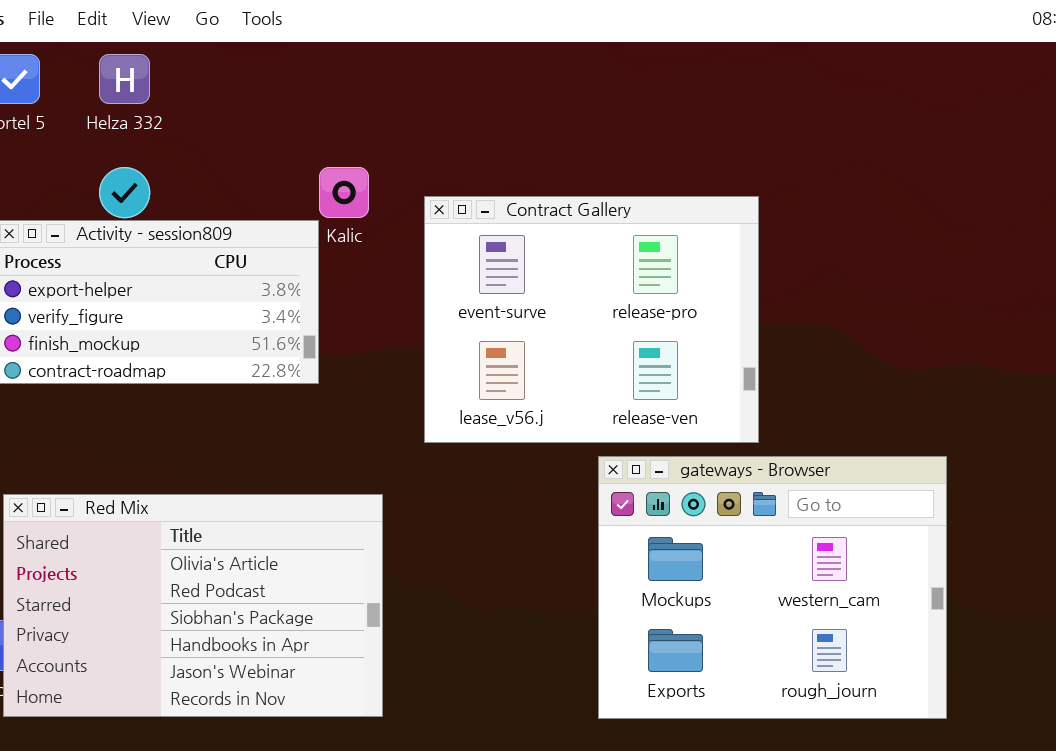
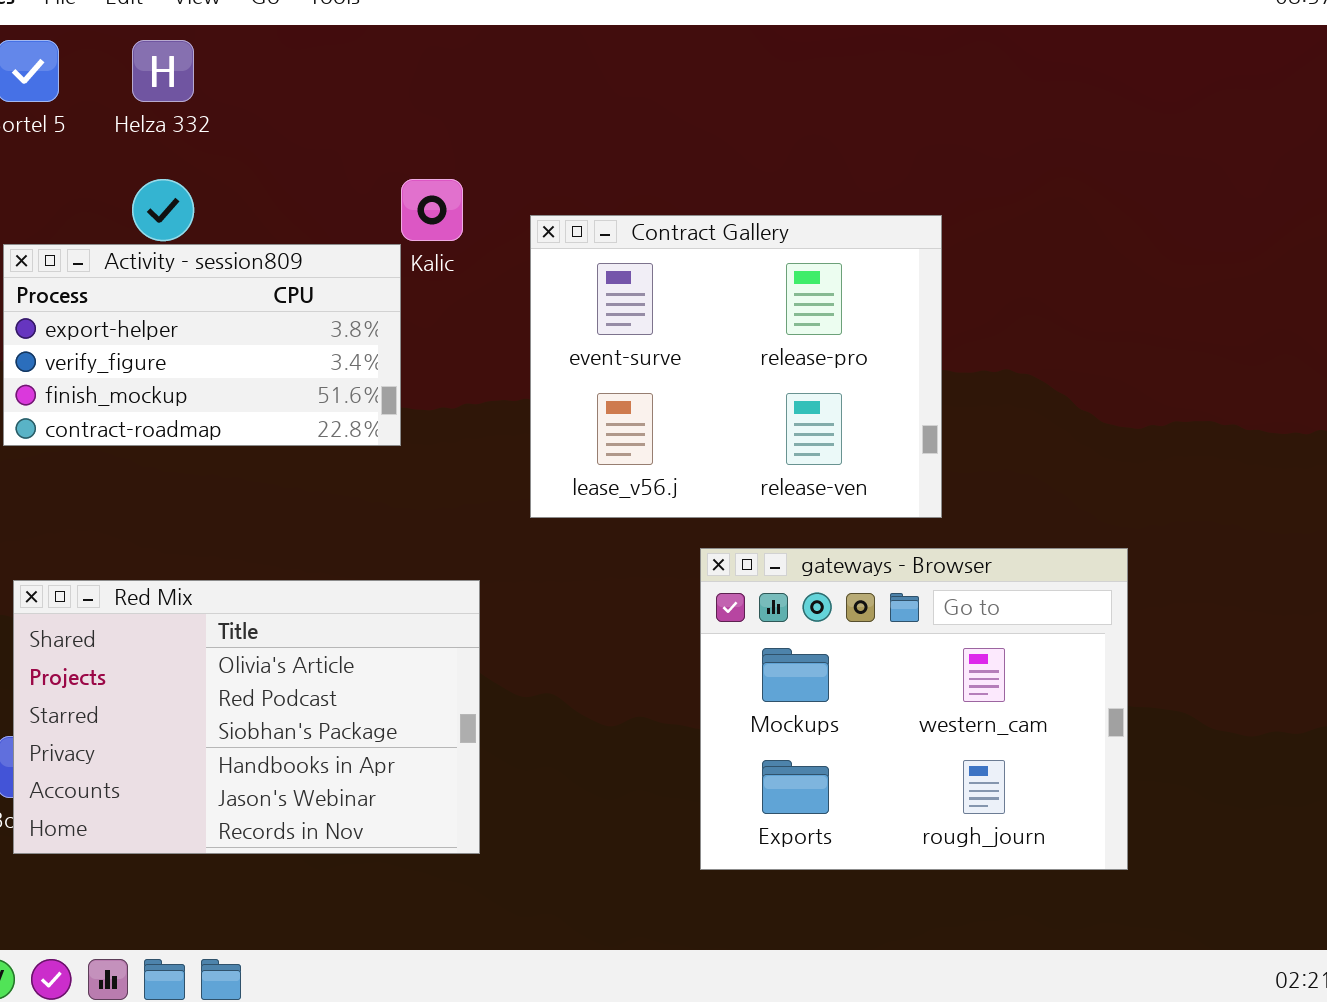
gateways - Browser: [598,456,947,719] -> [700,548,1128,870], moved

